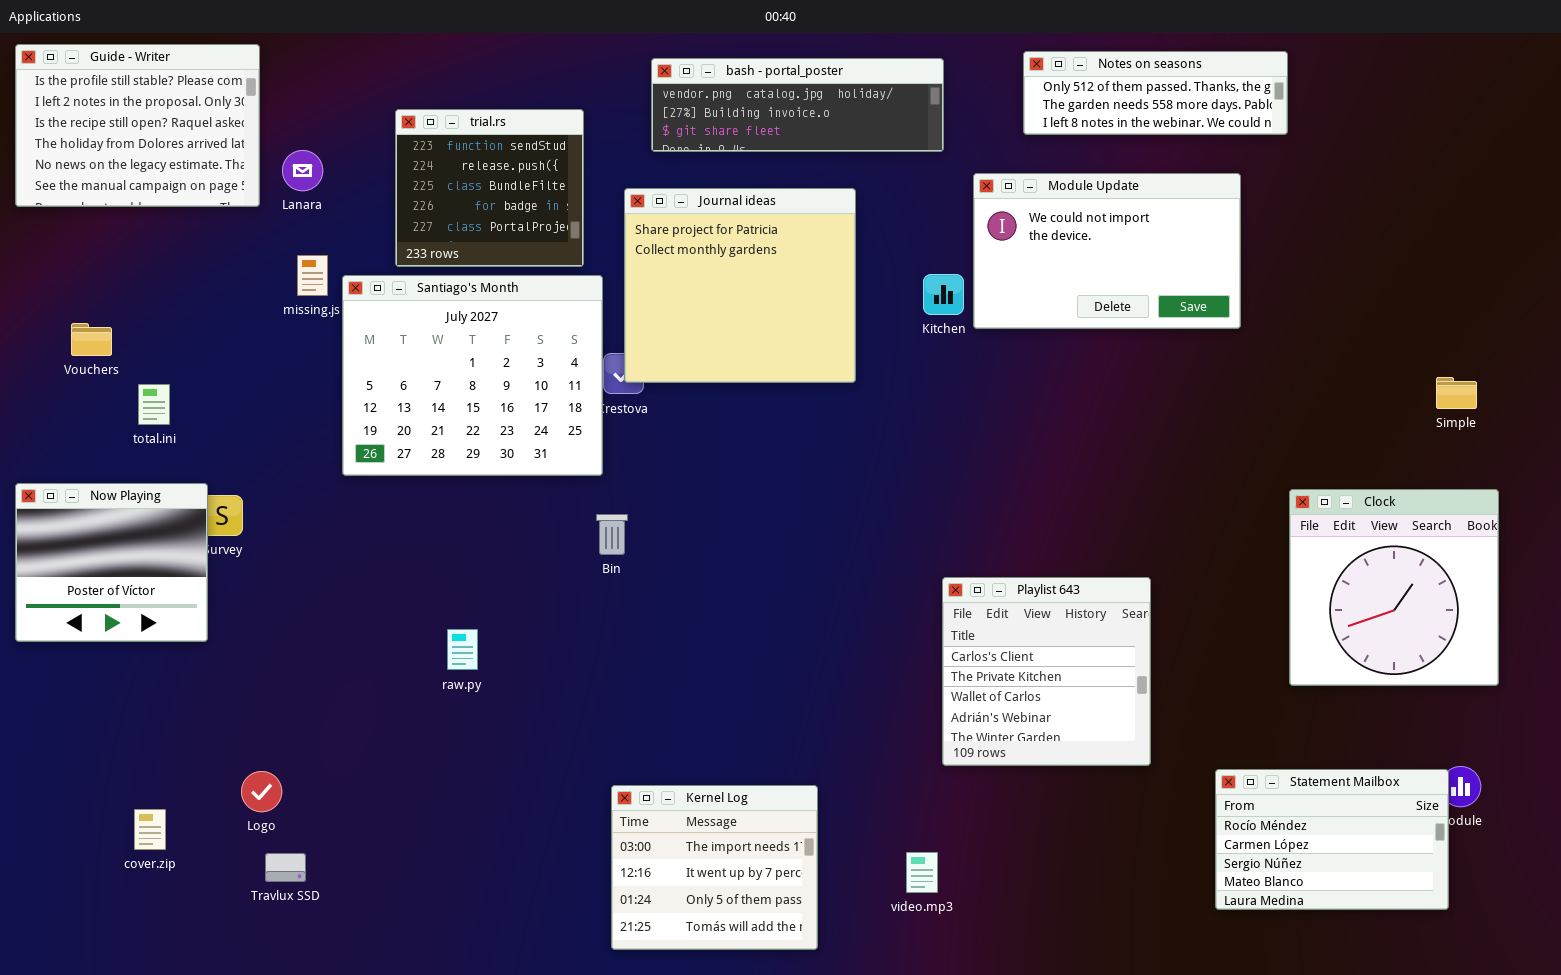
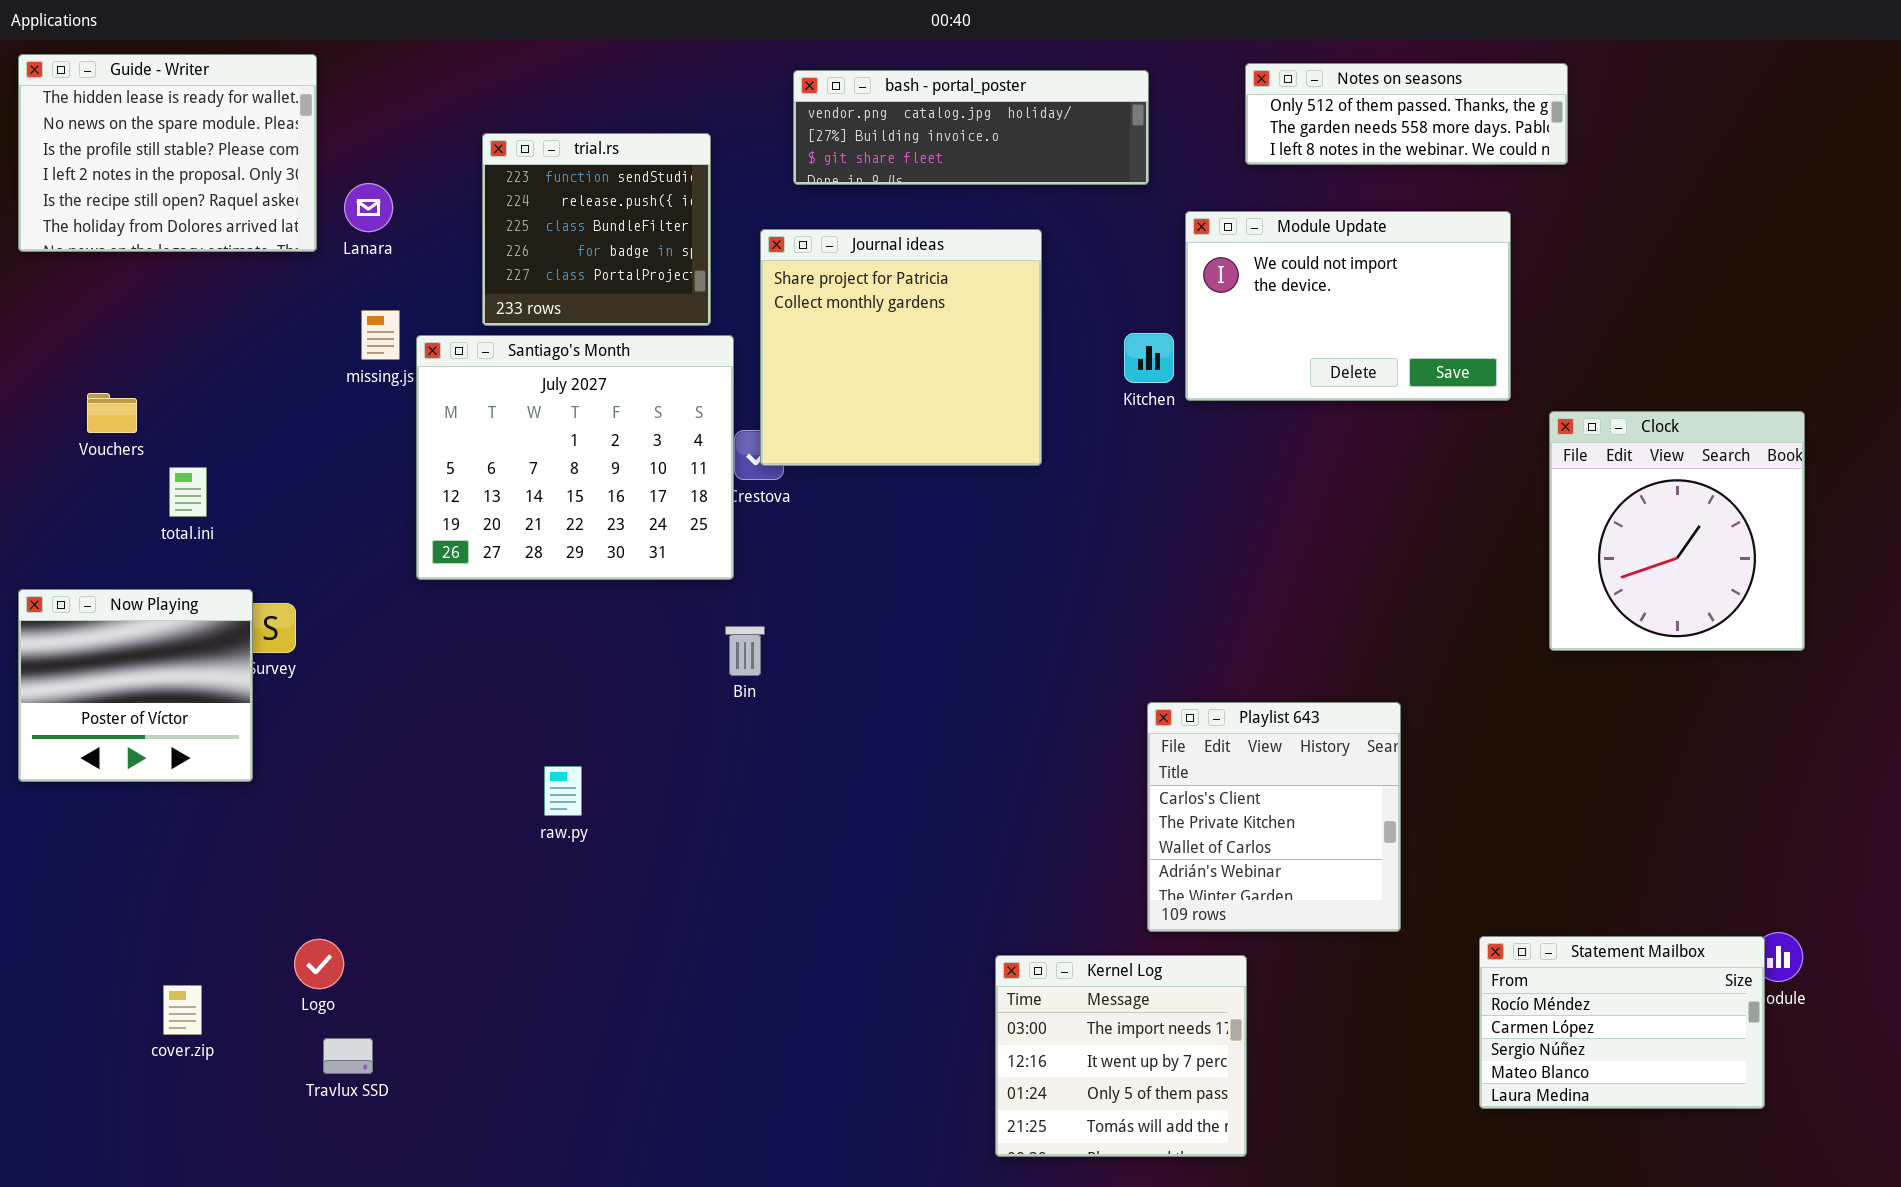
Guide - Writer: [15,44,260,207] -> [18,54,317,252], scrolled up 2 rows
Clock: [1289,489,1499,686] -> [1549,411,1805,651], moved
Kernel Log: [611,785,818,950] -> [995,955,1247,1157], moved

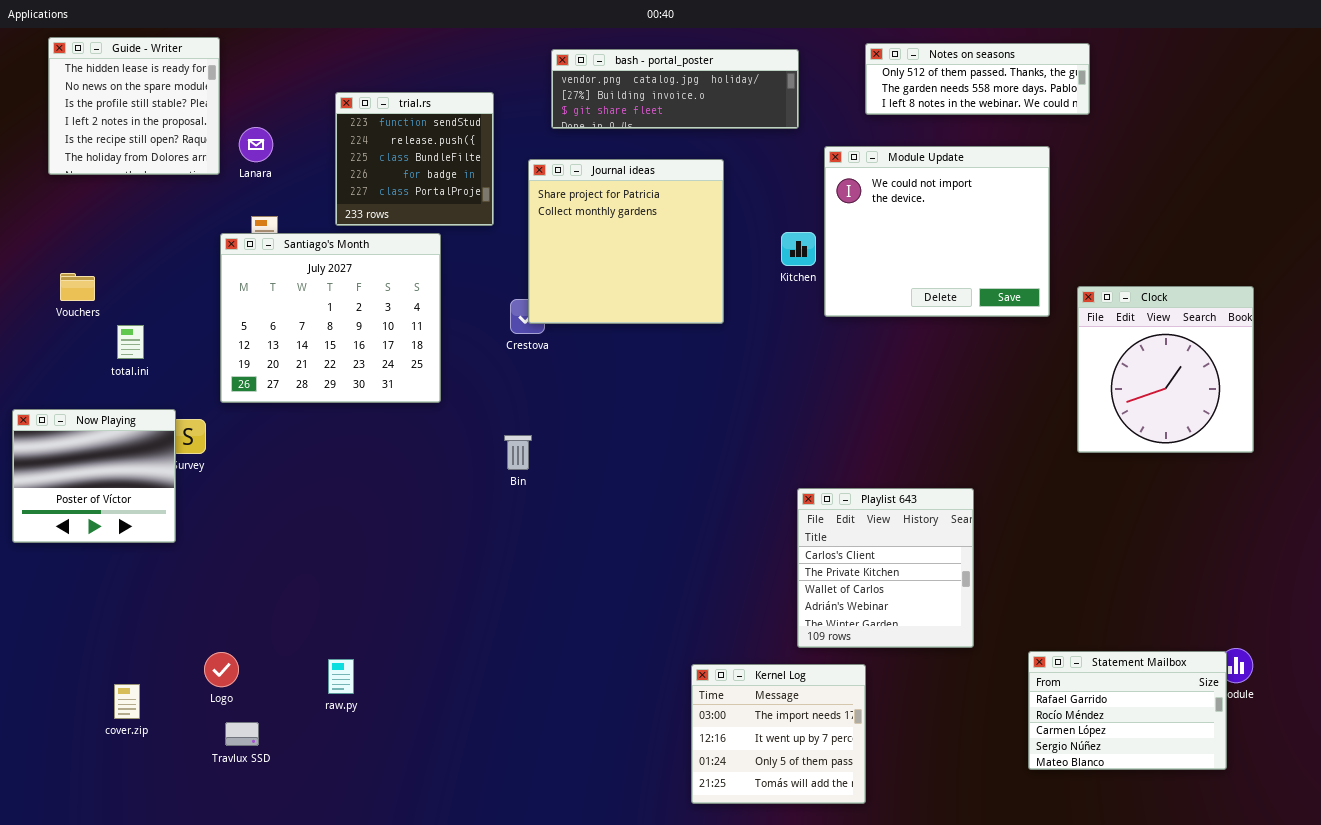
Guide - Writer: [18,54,317,252] -> [48,37,220,175], resized
Module Update: [1185,211,1511,401] -> [824,146,1050,317], resized
Santiago's Month: [416,335,734,580] -> [220,233,441,403], moved
raw.py: [544,766,582,816] -> [328,659,354,694], moved
Statement Mailbox: [1479,936,1765,1109] -> [1028,651,1227,770], scrolled up 1 row

